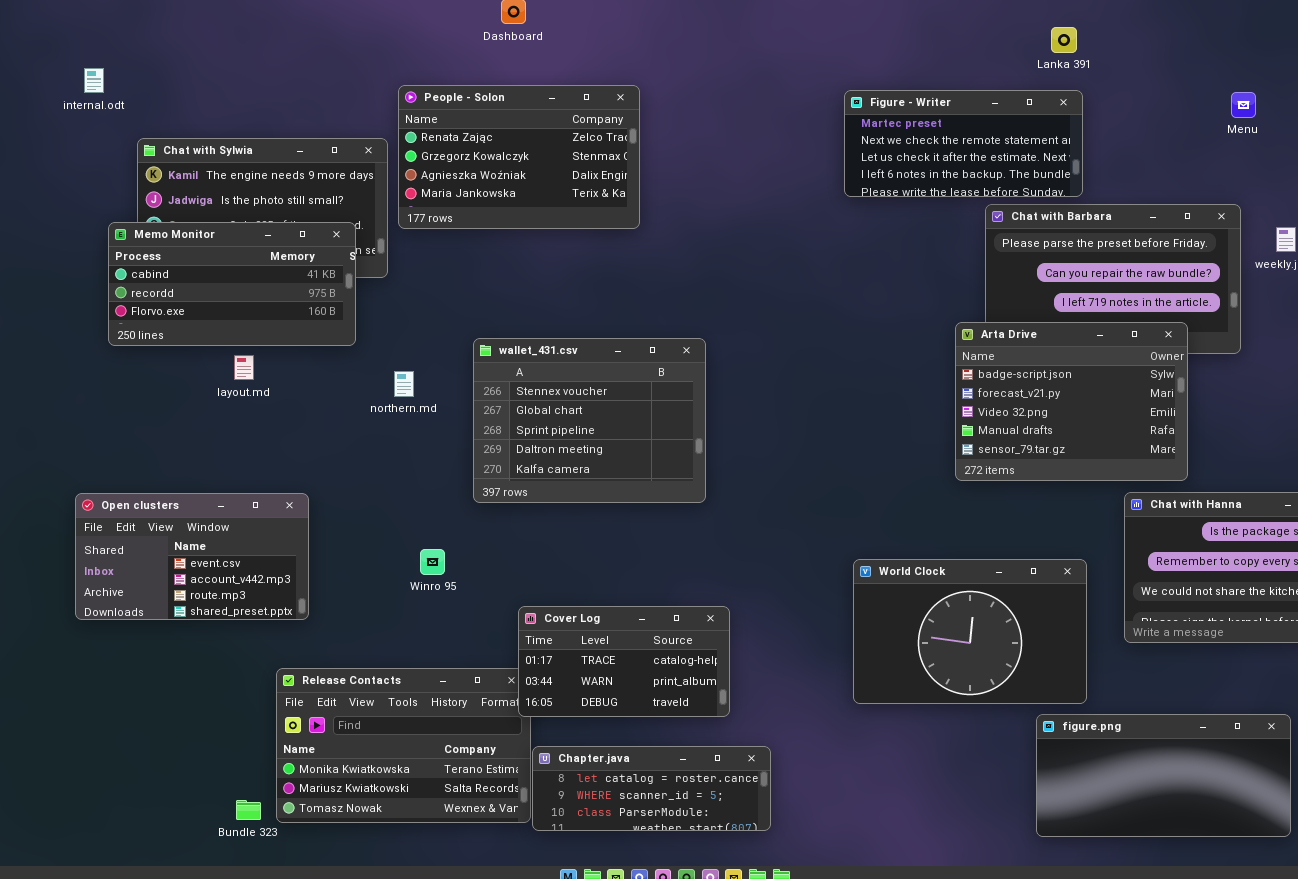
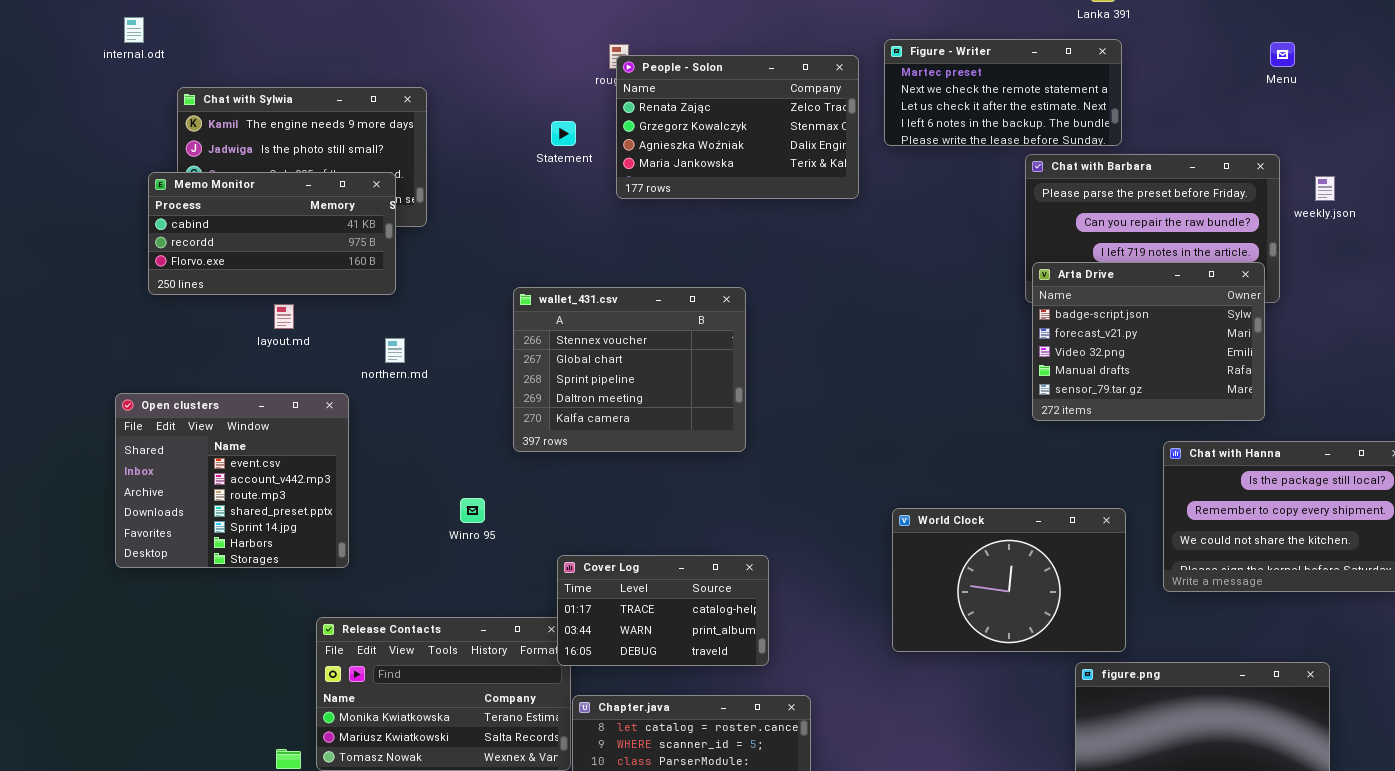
People - Solon: [398,85,640,229] -> [616,55,859,199], moved
Arta Drive: [955,322,1188,481] -> [1032,262,1265,421], moved
northern.md: [394,371,414,397] -> [385,338,405,363], moved
Open clusters: [75,493,309,620] -> [115,393,349,568], resized

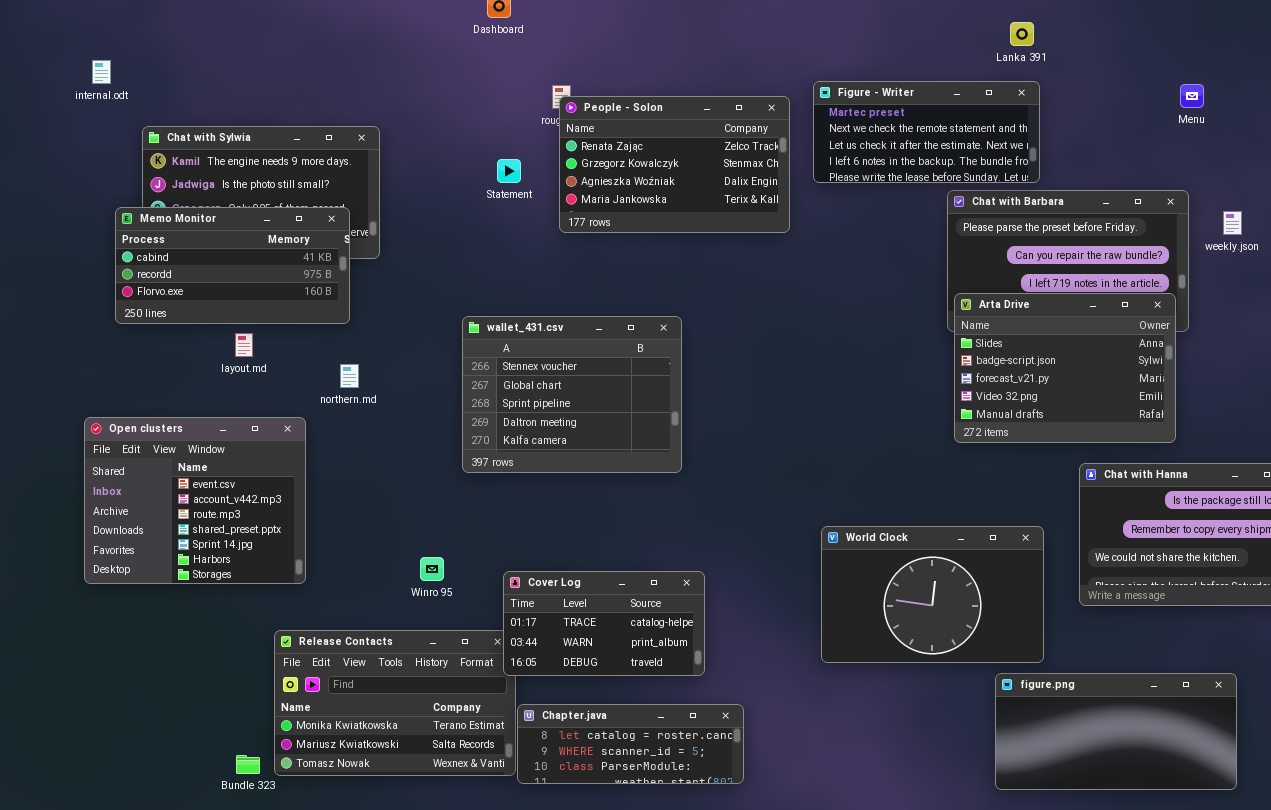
Arta Drive: [1032,262,1265,421] -> [954,293,1176,443], scrolled up 1 row
Winro 95: [460,498,485,523] -> [420,557,444,581], moved

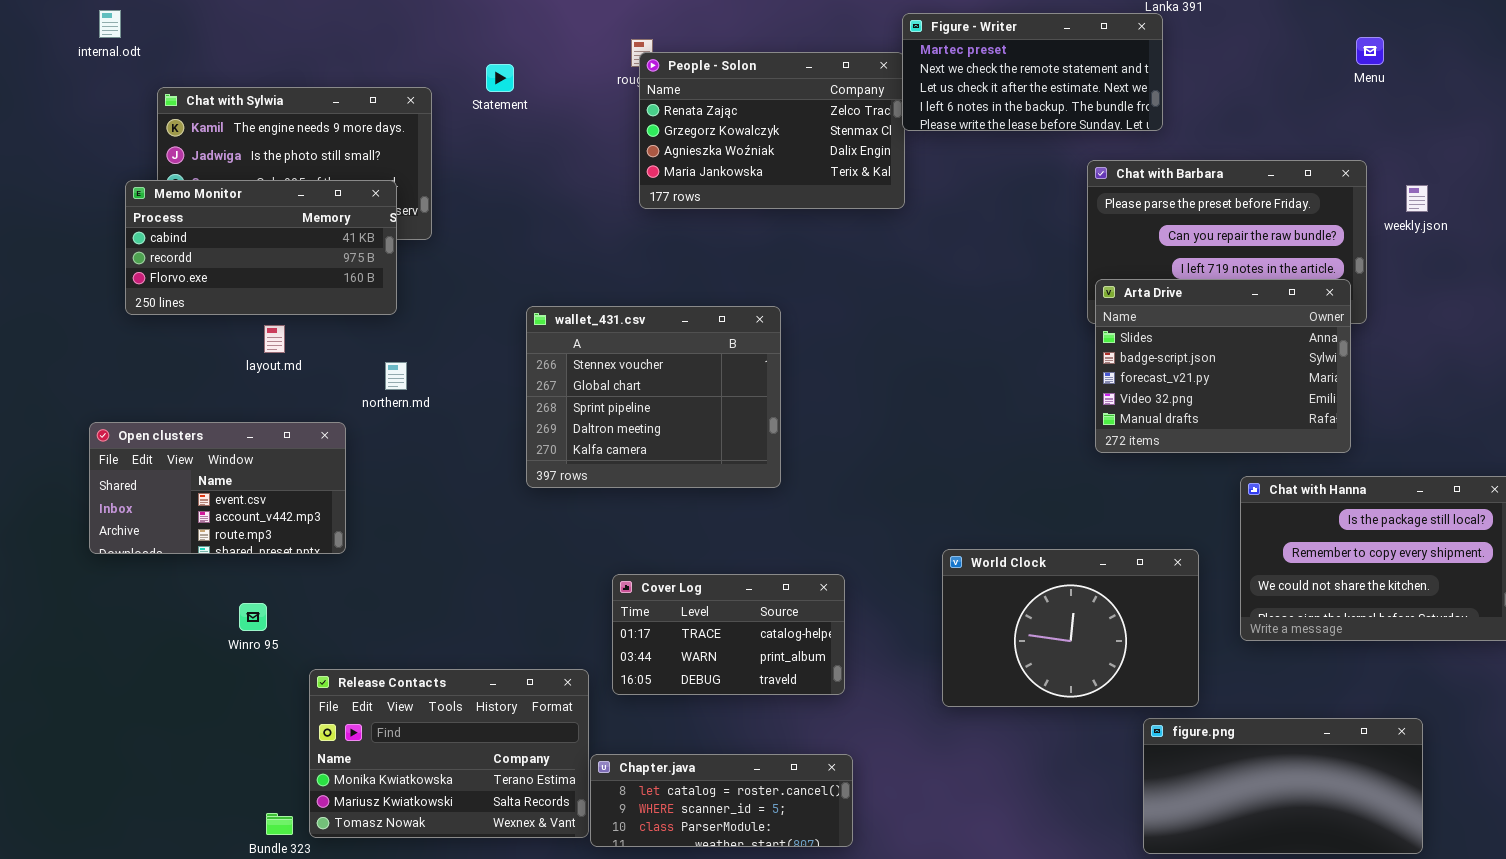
Figure - Writer: [813,81,1040,183] -> [902,13,1163,131], moved
Statement: [497,159,521,183] -> [486,64,514,92], moved
Open clusters: [84,417,306,584] -> [89,422,346,554], resized
Winro 95: [420,557,444,581] -> [239,603,267,631], moved
Cover Log: [503,571,705,676] -> [612,574,845,695], moved

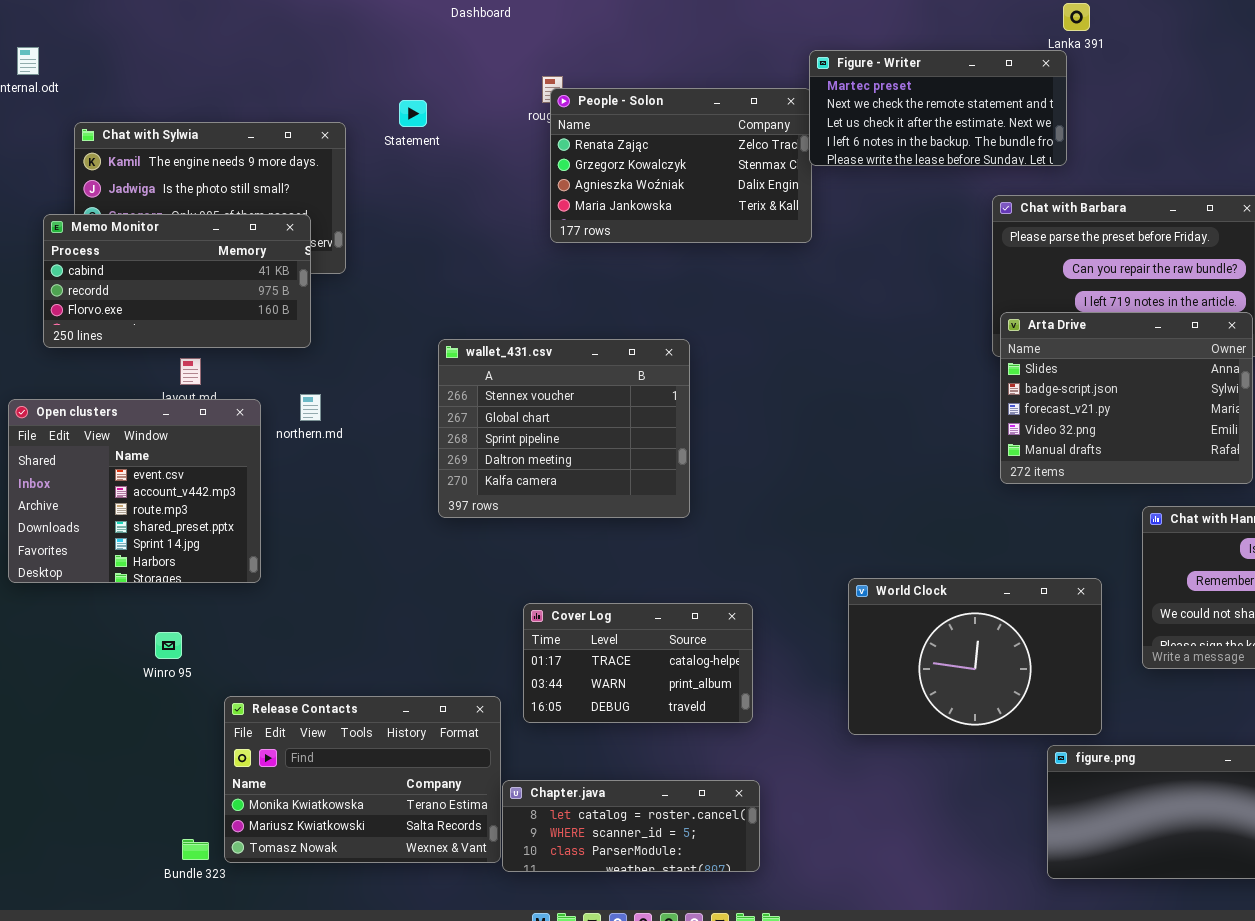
Open clusters: [89,422,346,554] -> [8,399,261,583], resized

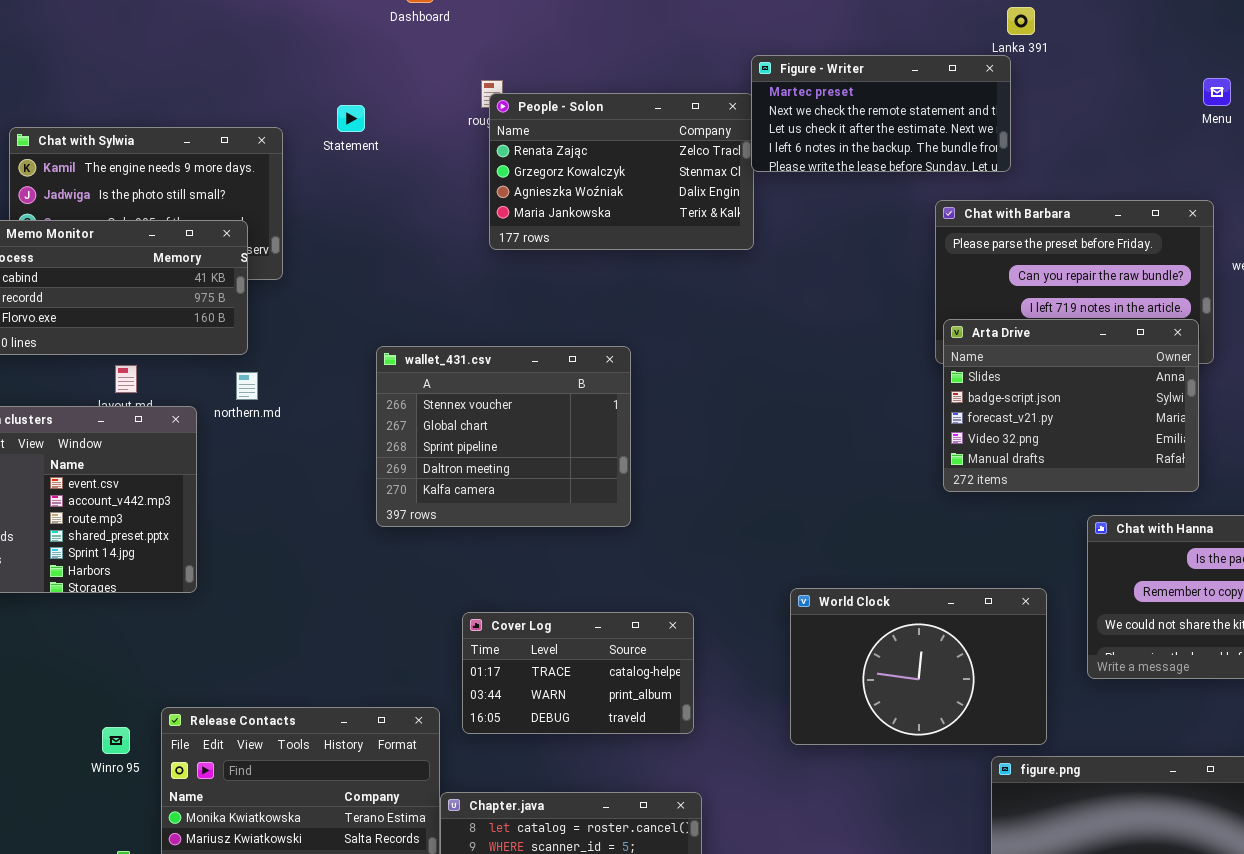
northern.md: [300,394,321,421] -> [236,372,258,400], moved
Winro 95: [155,632,182,659] -> [102,727,130,754], moved

